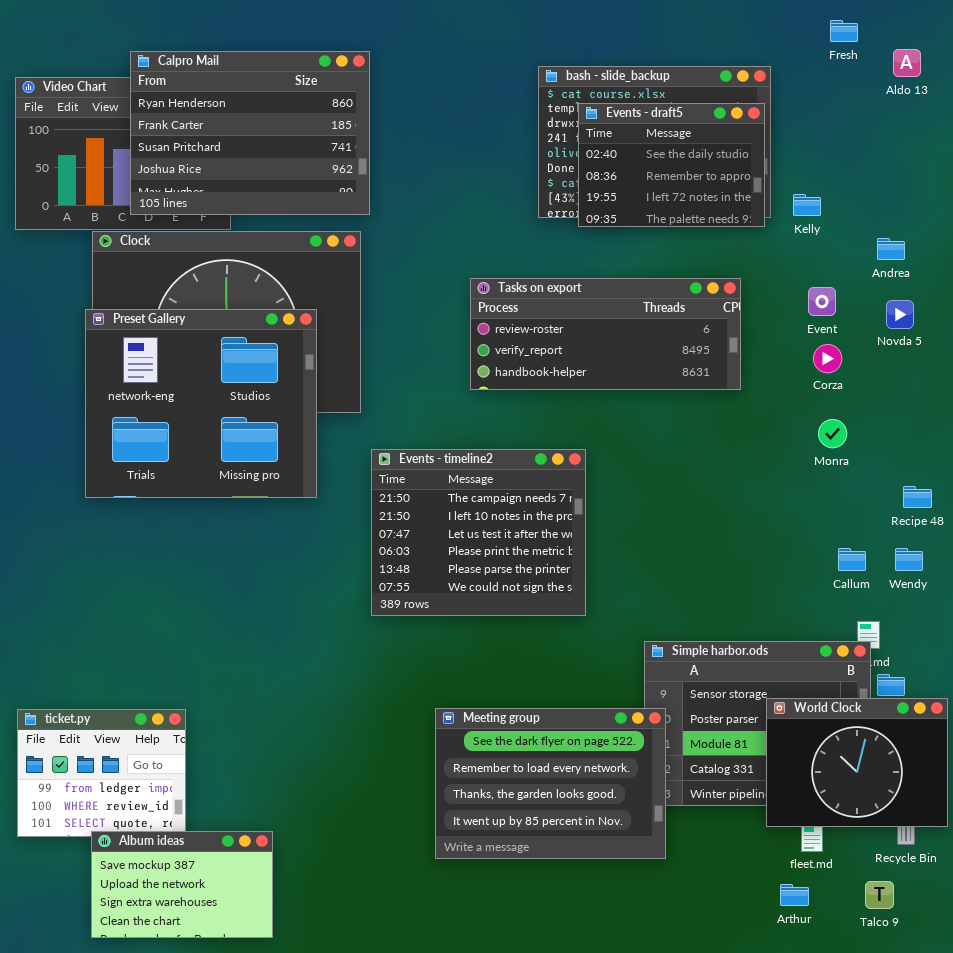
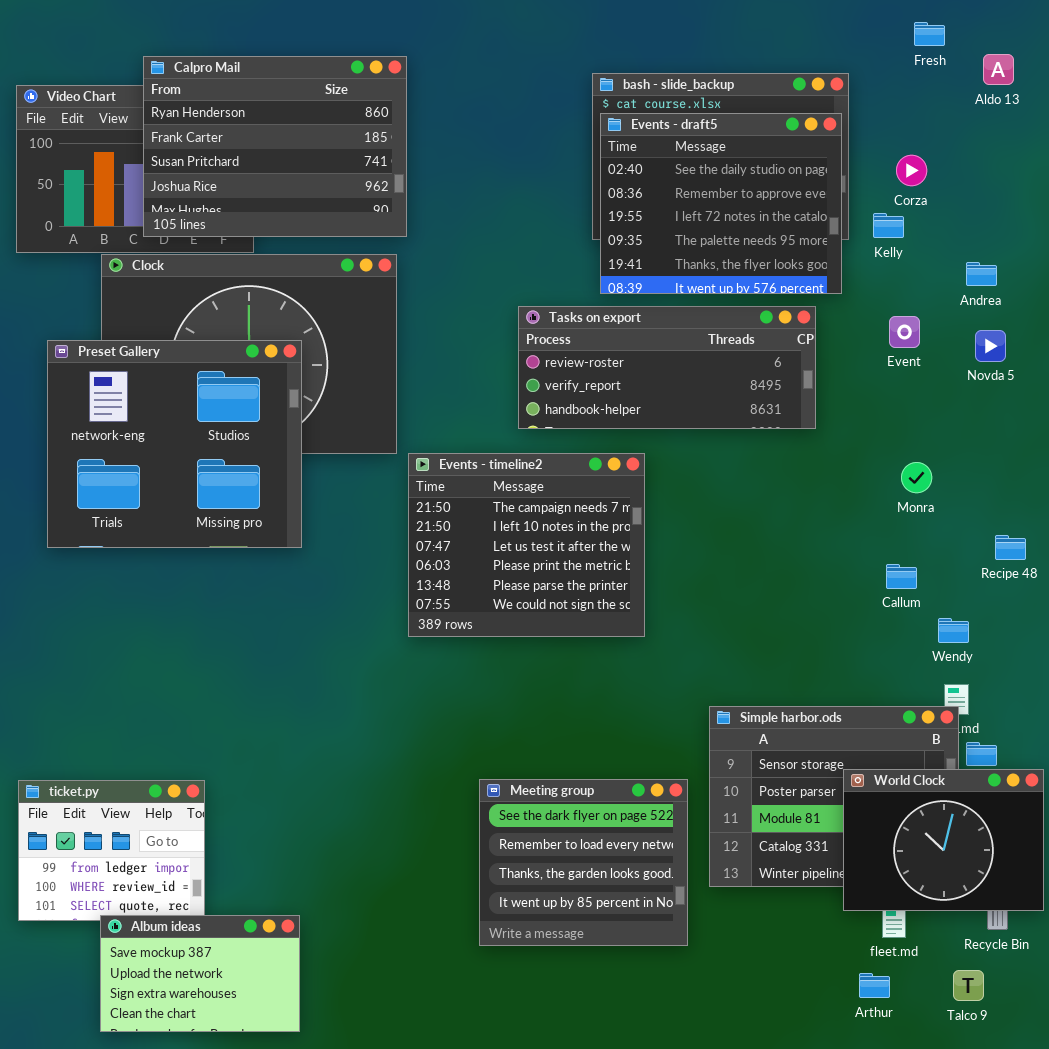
Events - draft5: [578,103,765,227] -> [600,113,842,294], resized
Preset Gallery: [85,309,317,498] -> [47,340,302,548], moved
Corza: [813,344,842,373] -> [896,155,927,186], moved
Events - timeline2: [371,449,586,616] -> [408,453,645,637], moved
Callum: [838,548,866,571] -> [886,564,917,589], moved
Wendy: [895,548,923,571] -> [938,618,969,643], moved
Meeting group: [435,708,666,859] -> [479,779,688,946], resized

